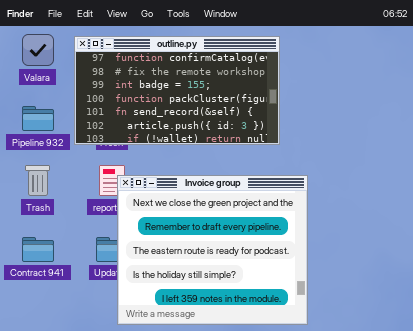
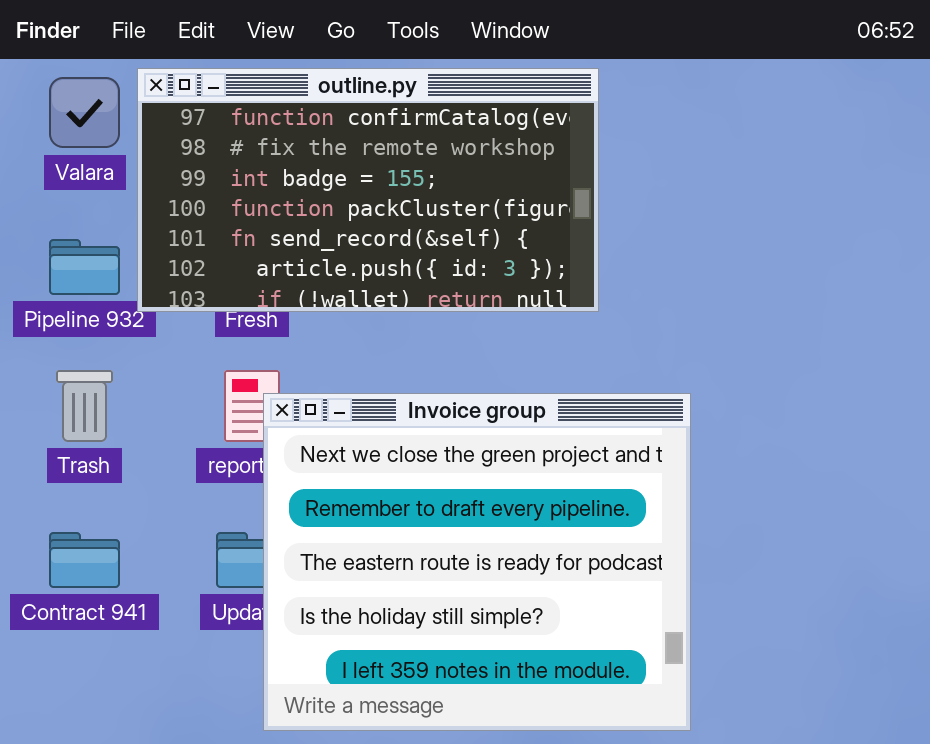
outline.py: [74,36,280,145] -> [137,68,599,312], moved

